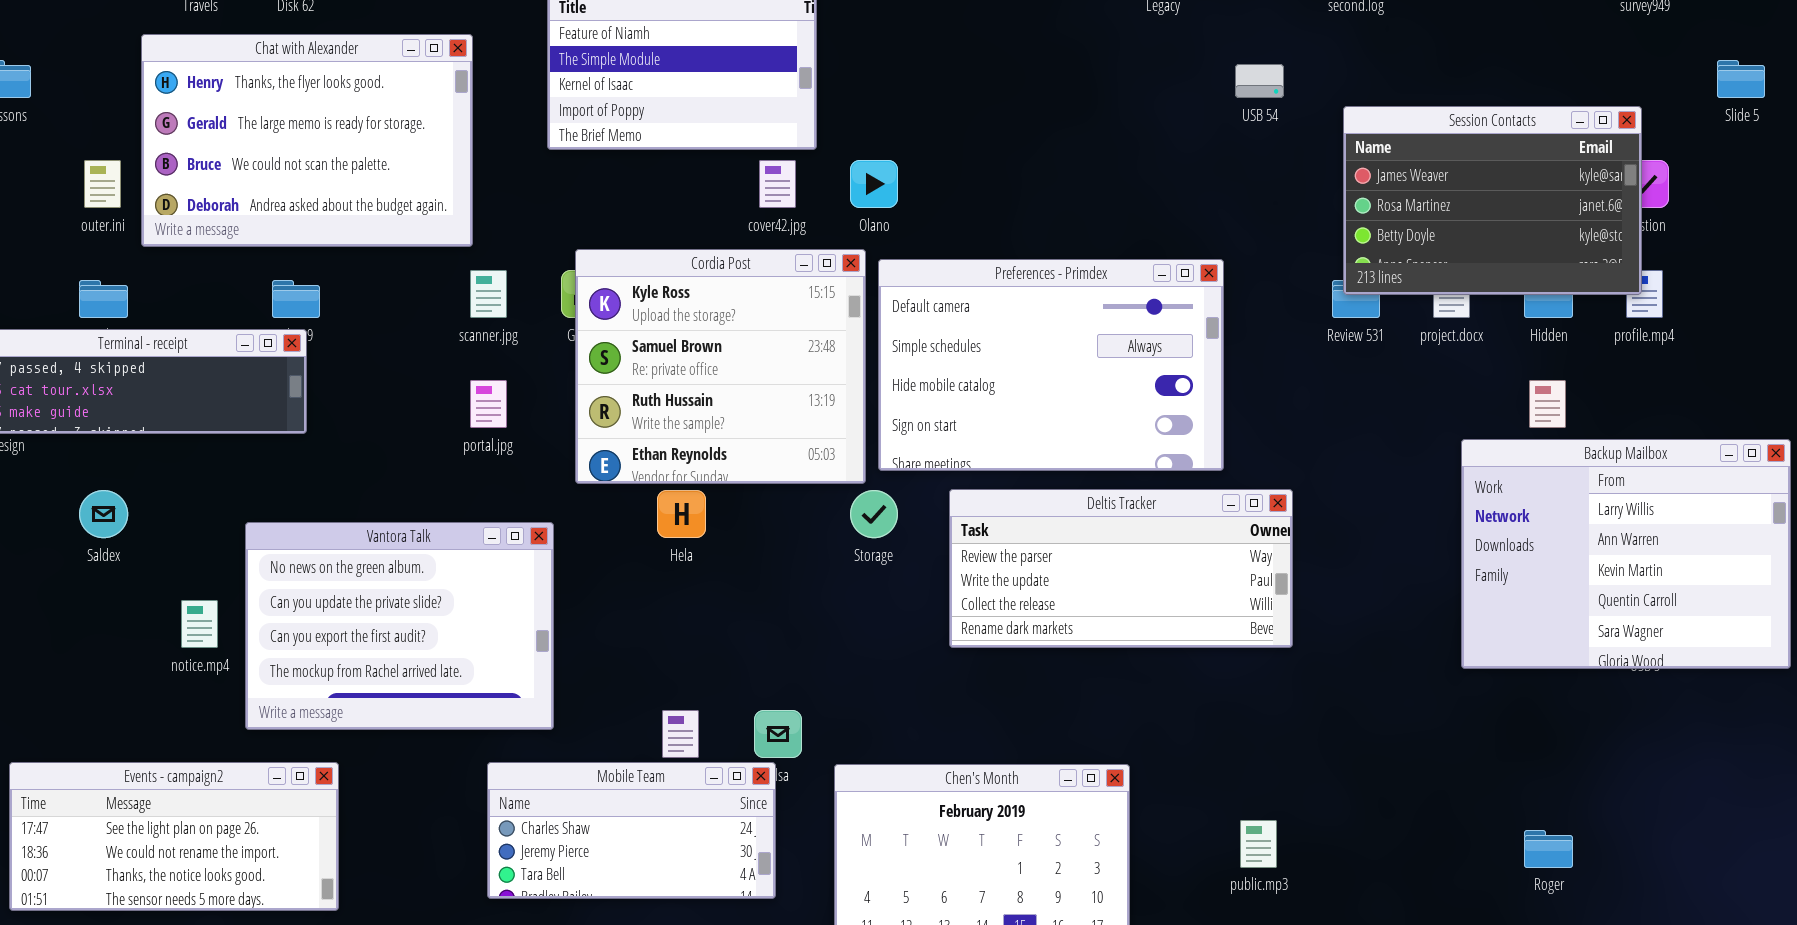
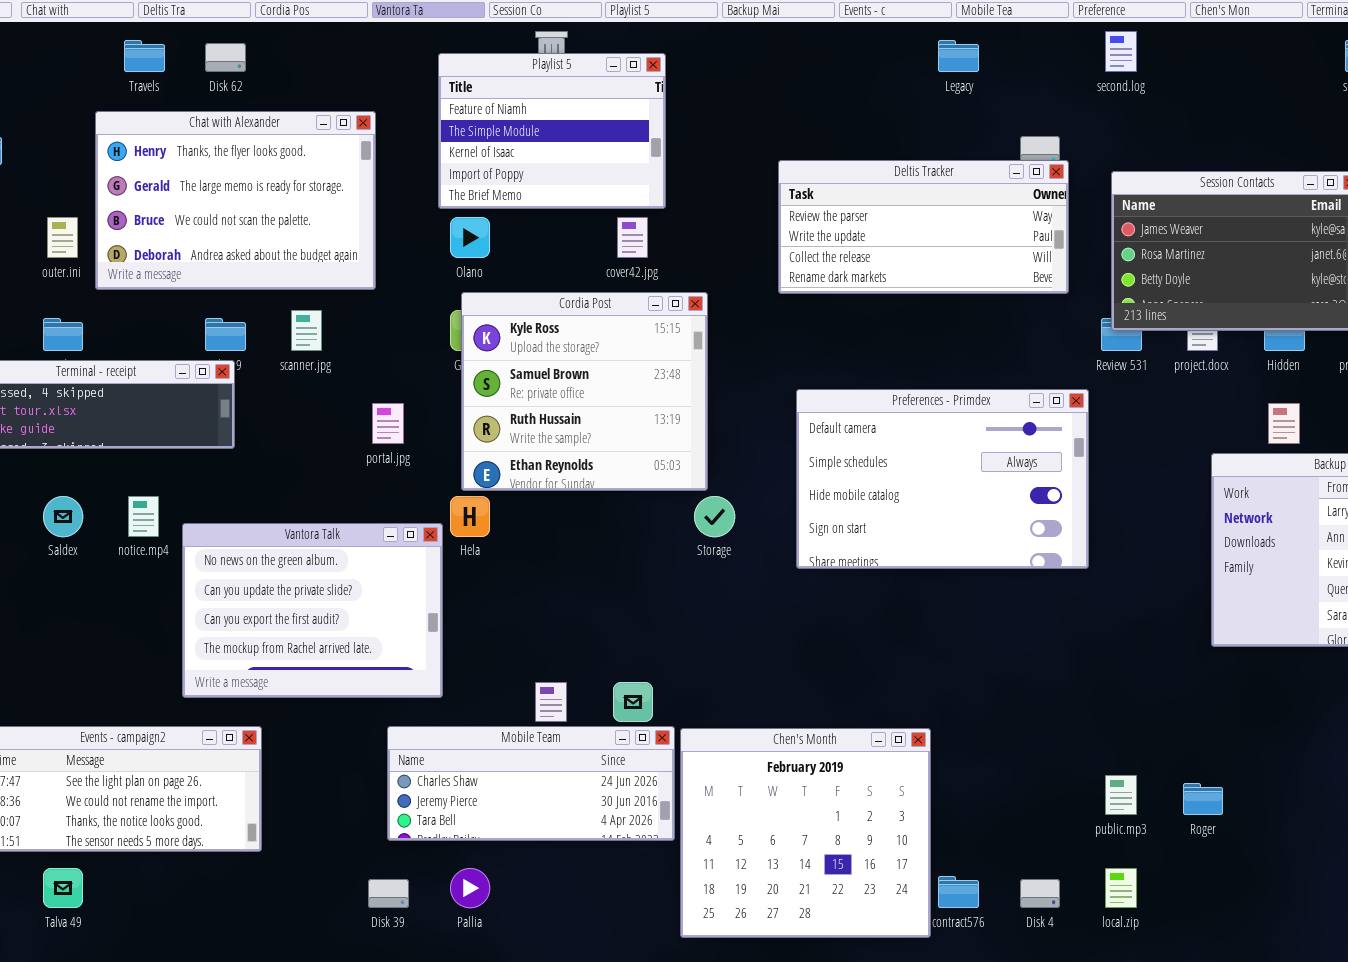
Olano: [850,160,898,208] -> [450,217,490,258], moved
Preferences - Primdex: [878,259,1224,471] -> [796,389,1089,569], moved
scanner.jpg: [470,270,507,318] -> [291,310,322,351], moved
Deltis Tracker: [949,489,1293,648] -> [778,160,1069,294], moved
Hela: [657,490,706,538] -> [450,496,490,537], moved
notice.mp4: [181,600,218,648] -> [128,496,159,537], moved
Mobile Team: [487,762,776,899] -> [387,726,675,841], resized
public.mp3: [1240,820,1277,868] -> [1105,775,1137,815], moved
Roger: [1524,830,1573,868] -> [1183,783,1223,815], moved

